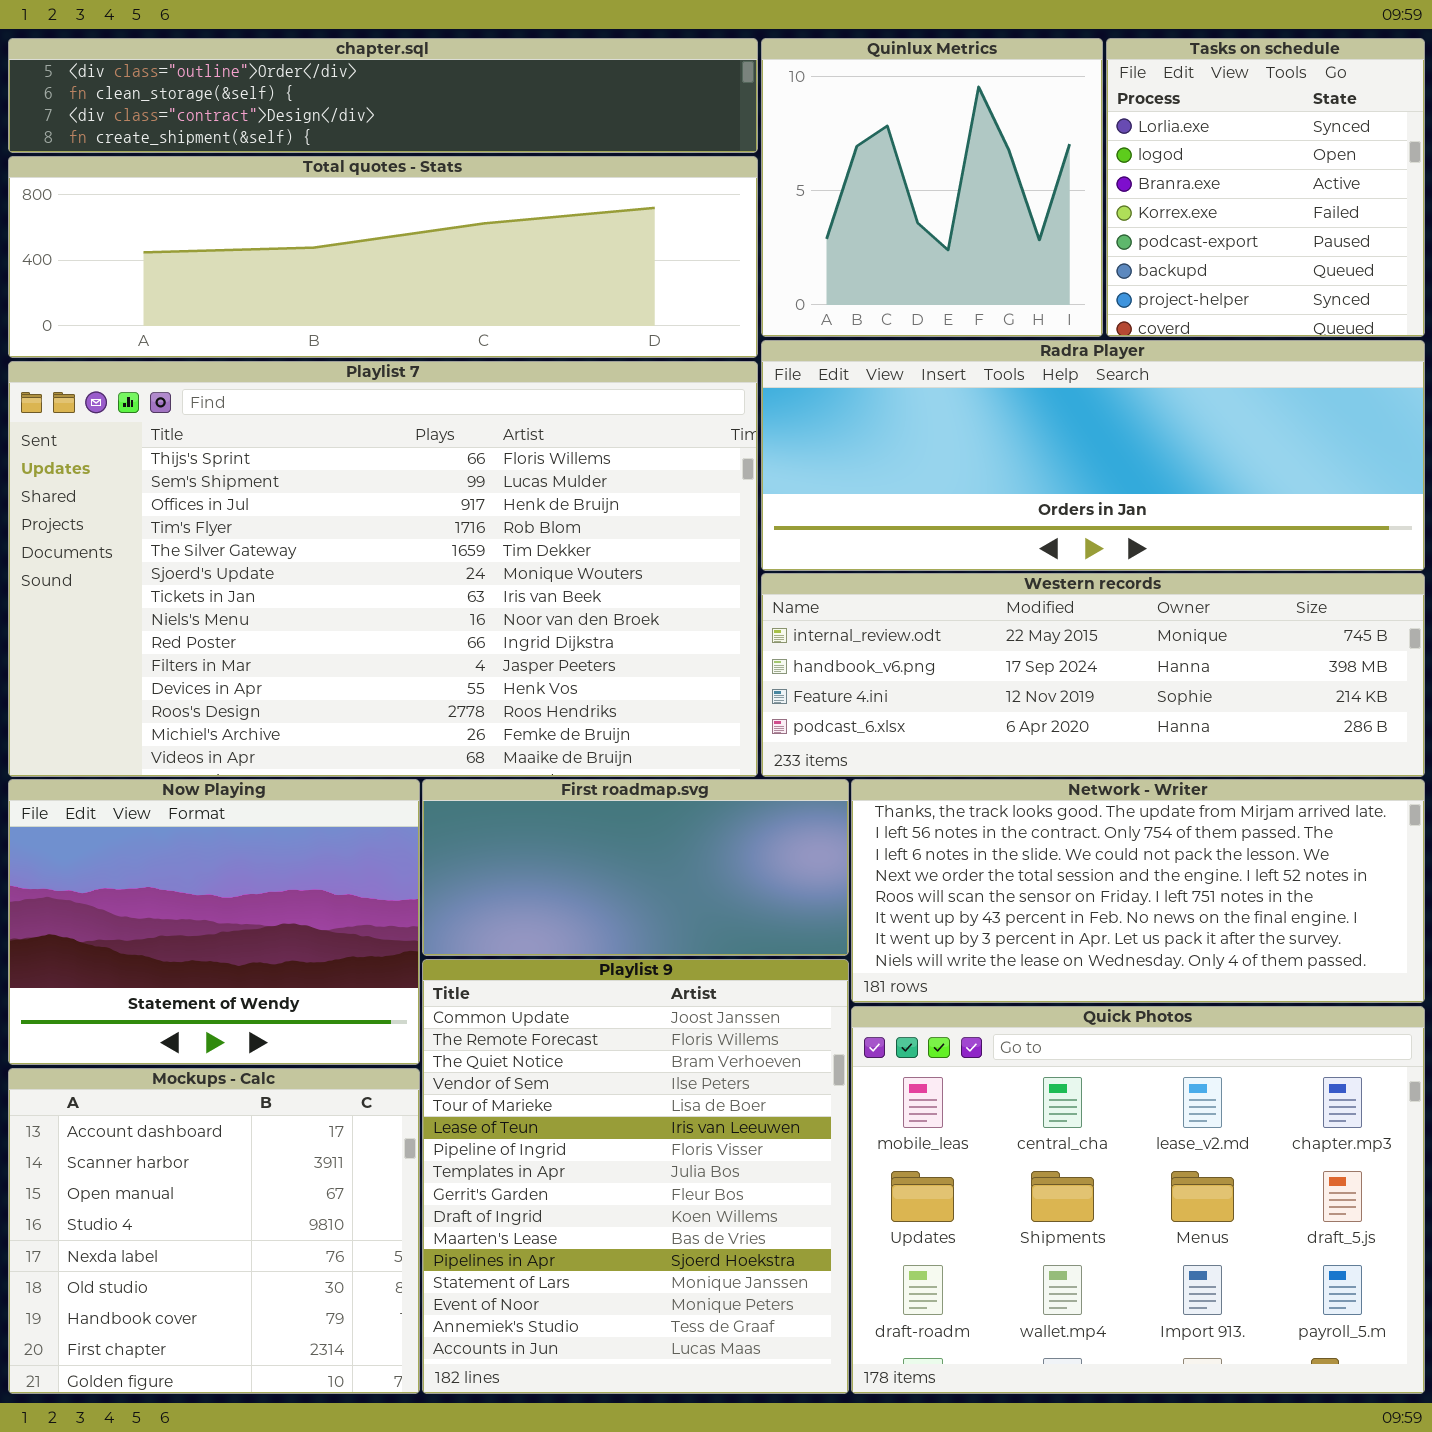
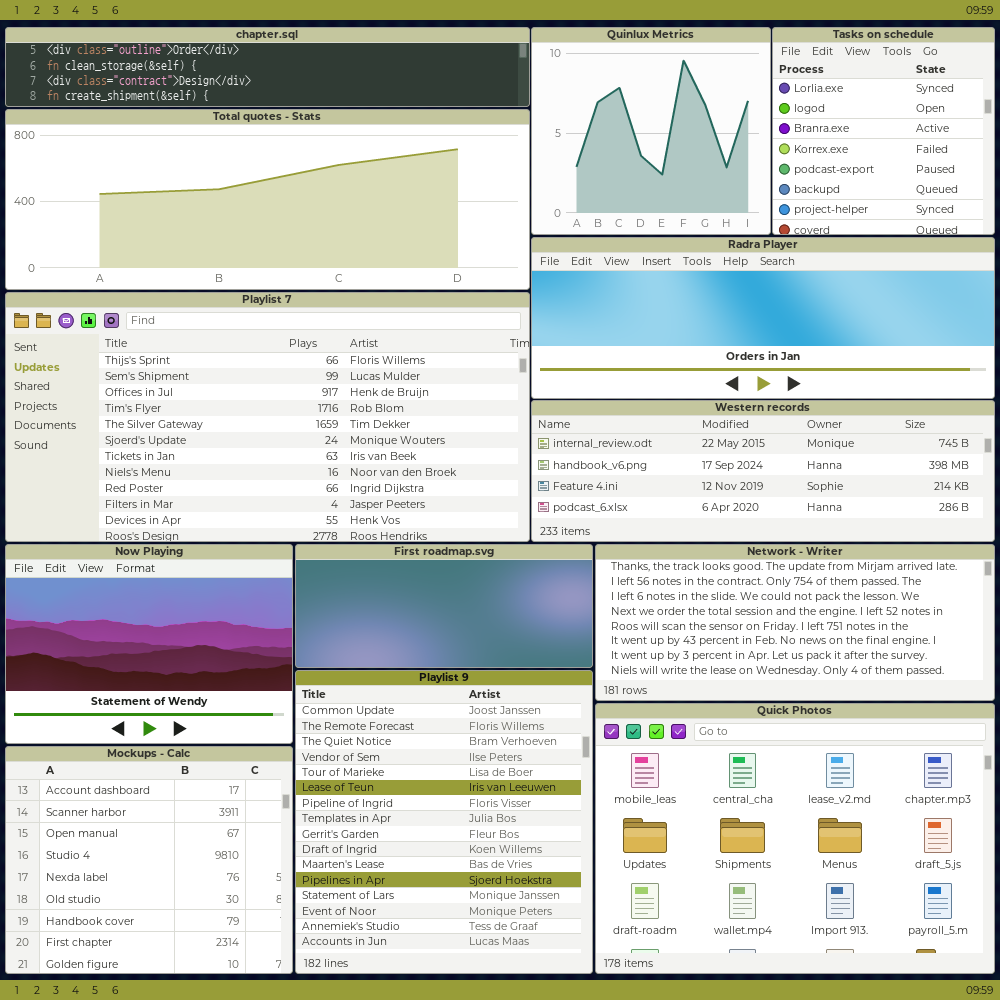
Total quotes - Stats: [8,156,758,358] -> [5,109,530,290], resized
Playlist 7: [8,361,758,777] -> [5,292,530,542], resized

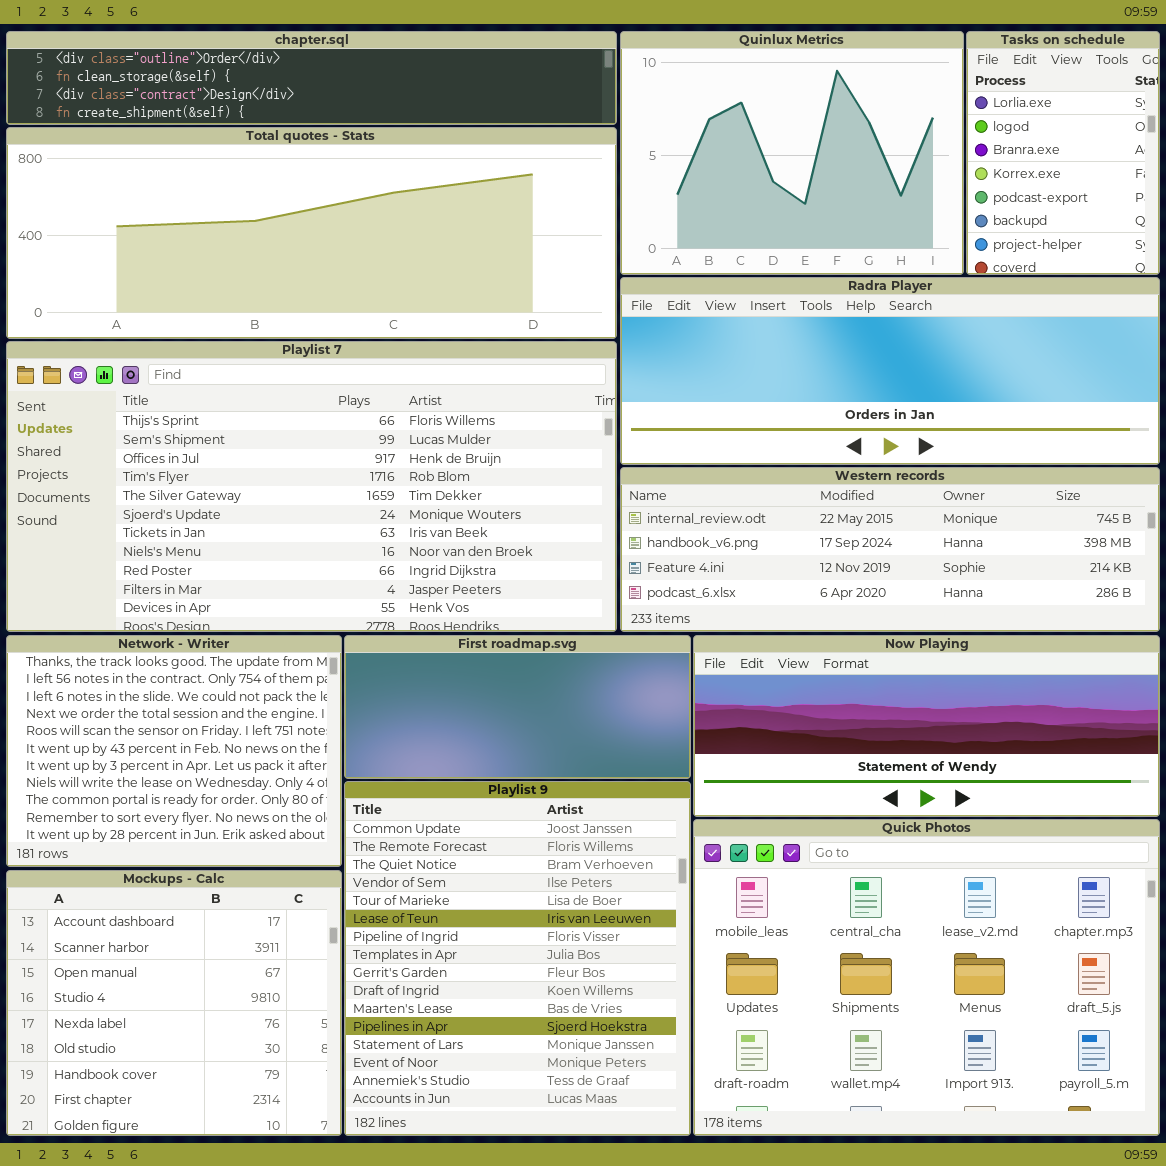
Quinlux Metrics: [531,27,771,235] -> [620,31,964,275], resized
Tasks on schedule: [772,27,995,235] -> [966,31,1160,275], resized
Now Playing: [5,544,293,744] -> [693,635,1160,817], moved, resized
Network - Writer: [595,544,995,701] -> [6,635,342,867], moved, resized

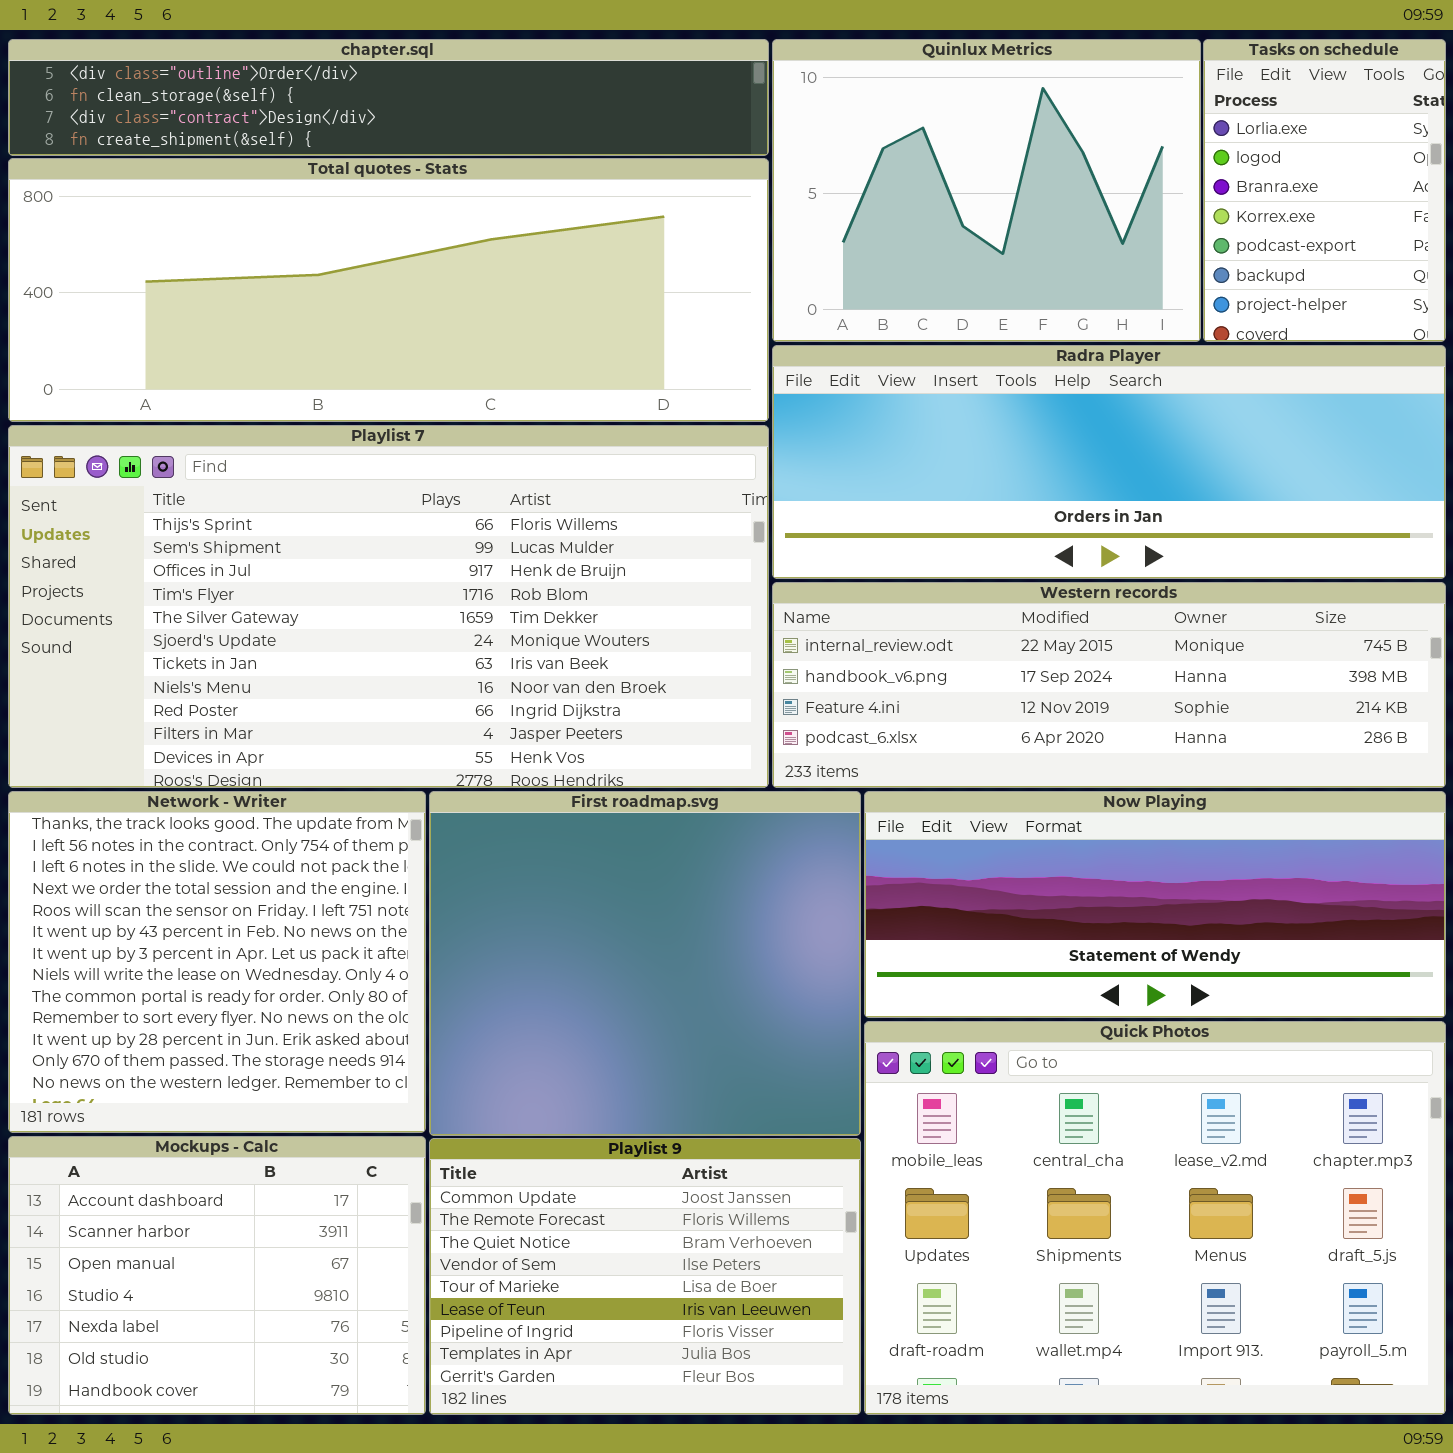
Network - Writer: [6,635,342,867] -> [8,791,426,1133], resized
First roadmap.svg: [344,635,691,779] -> [429,791,861,1136], resized
Playlist 9: [344,781,691,1136] -> [429,1138,861,1415], resized
Mockups - Calc: [6,870,342,1136] -> [8,1136,426,1415], resized

